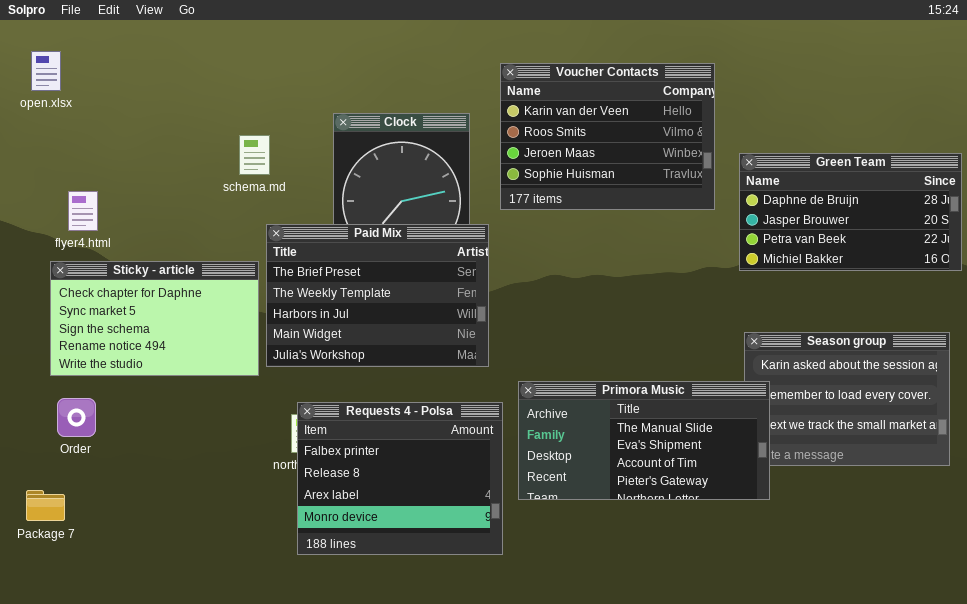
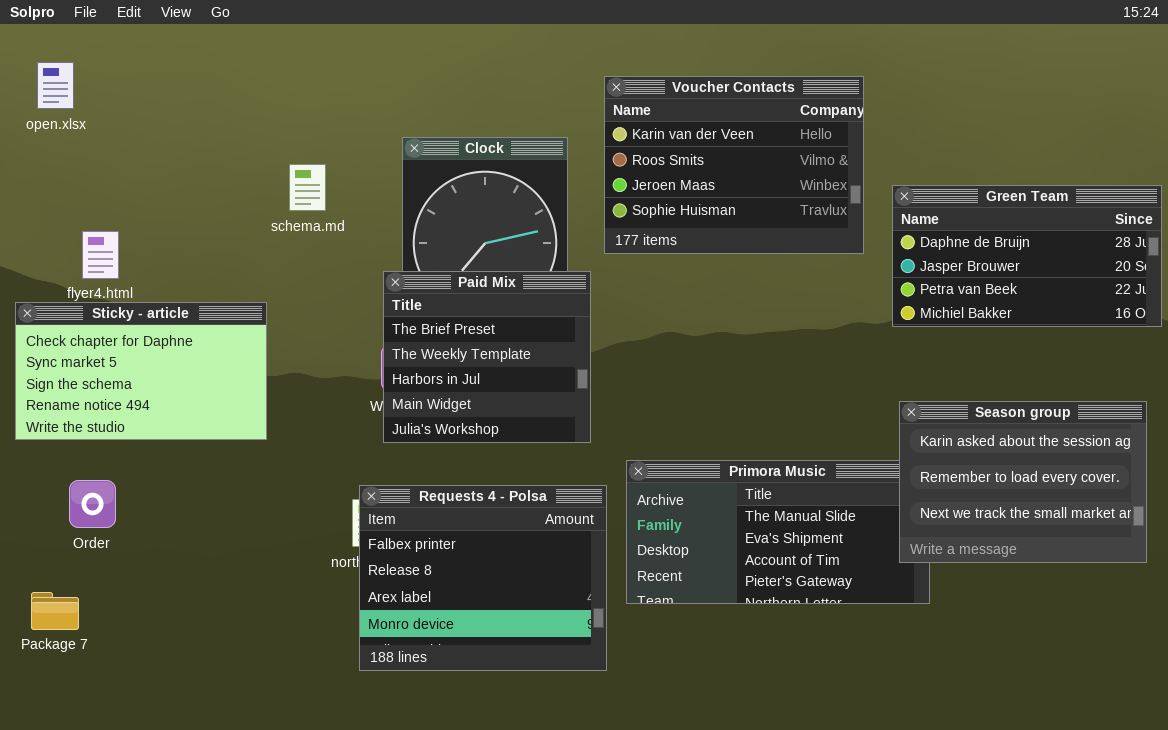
Paid Mix: [266,224,489,367] -> [383,271,591,443], resized
Sticky - article: [50,261,259,376] -> [15,302,267,440], moved
Season group: [744,332,950,466] -> [899,401,1147,563], raised

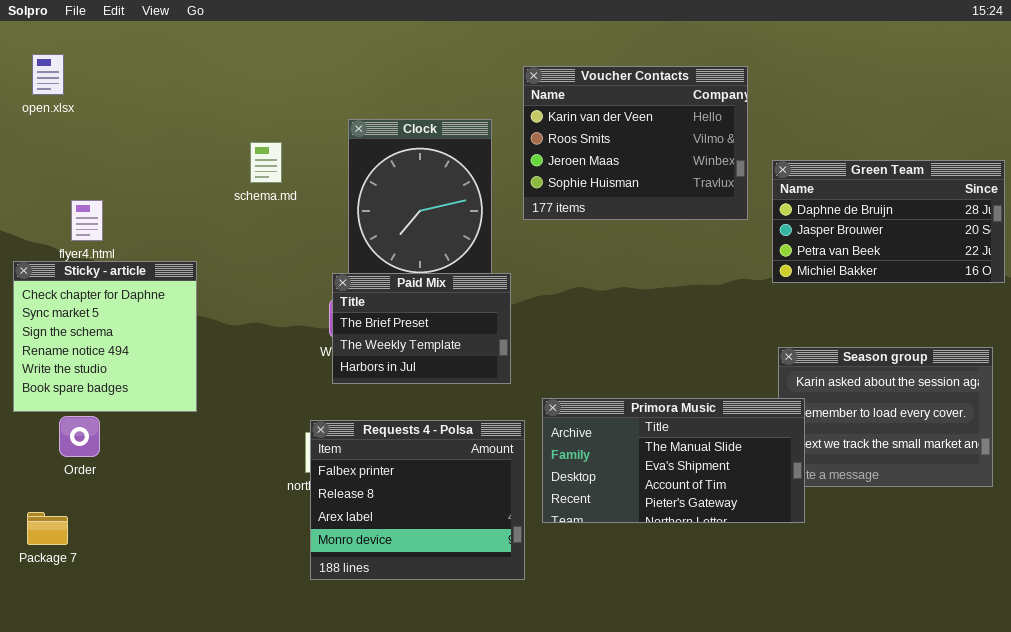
Paid Mix: [383,271,591,443] -> [332,273,511,384], resized
Sticky - article: [15,302,267,440] -> [13,261,197,412], resized
Primora Music: [626,460,930,604] -> [542,398,805,523], raised

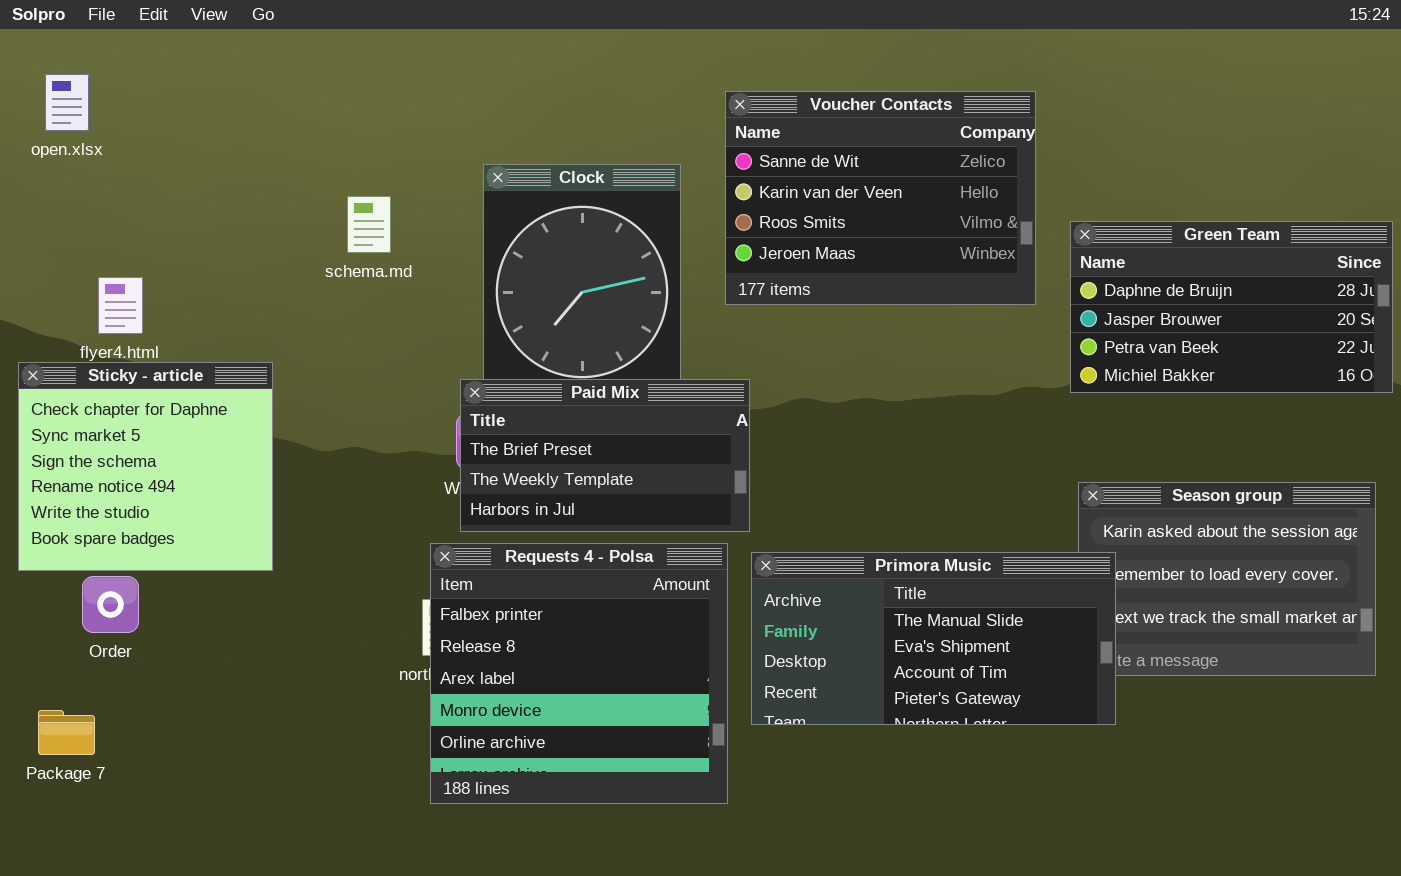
Voucher Contacts: [523,66,748,220] -> [725,91,1036,305], scrolled up 1 row
Paid Mix: [332,273,511,384] -> [460,379,750,532], resized
Requests 4 - Polsa: [310,420,525,580] -> [430,543,728,804], resized

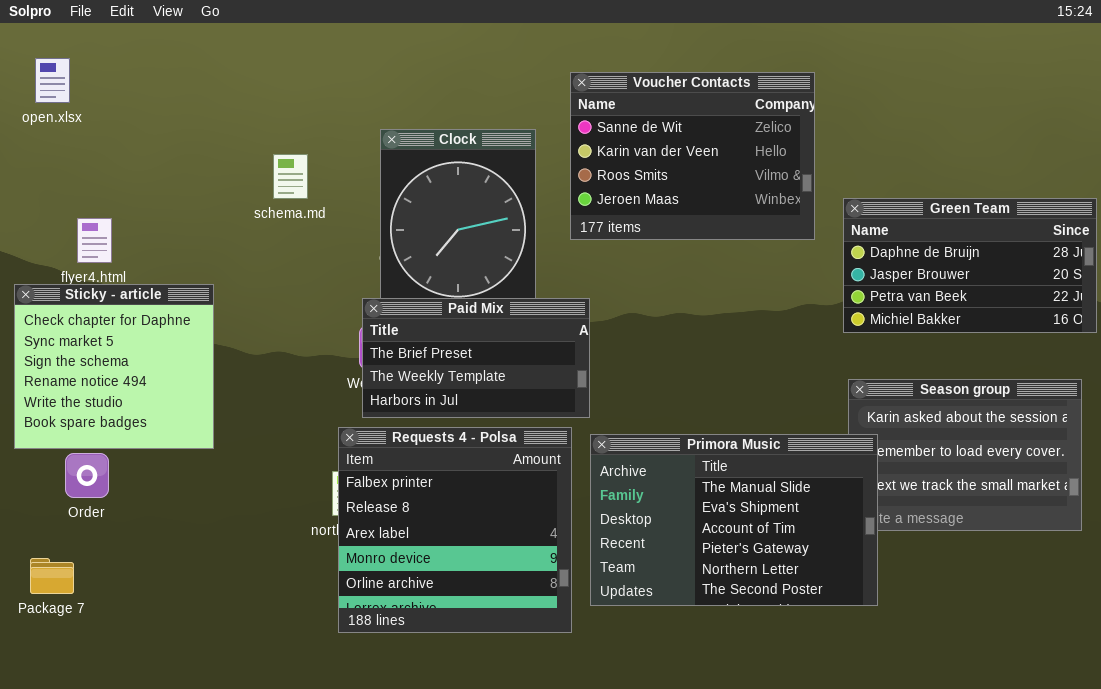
Green Team: [1070,221,1393,393] -> [843,198,1097,333], moved
Primora Music: [751,552,1116,725] -> [590,434,878,606], resized

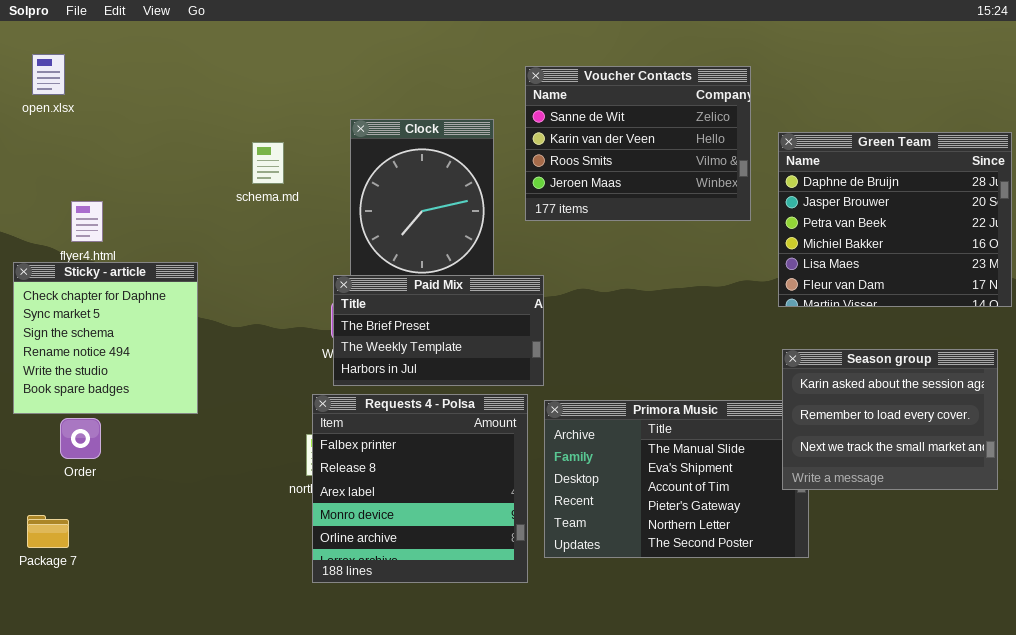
Green Team: [843,198,1097,333] -> [778,132,1012,307], resized
Season group: [848,379,1082,531] -> [782,349,998,490], raised

